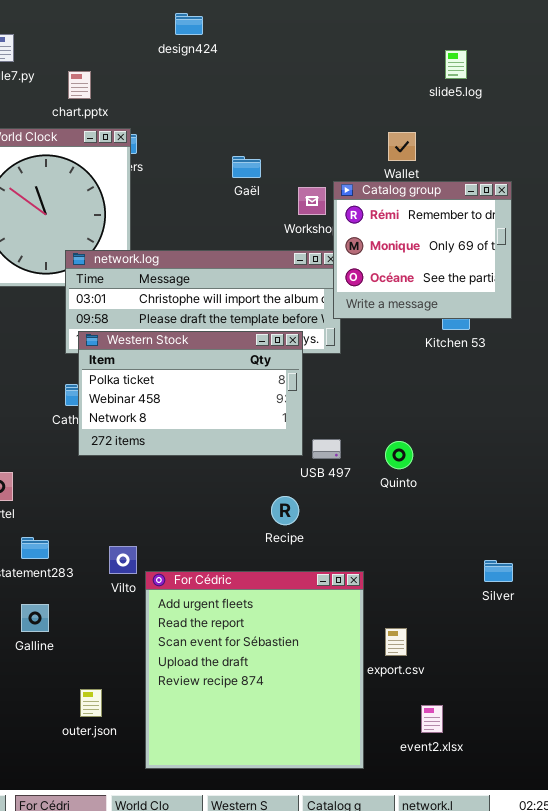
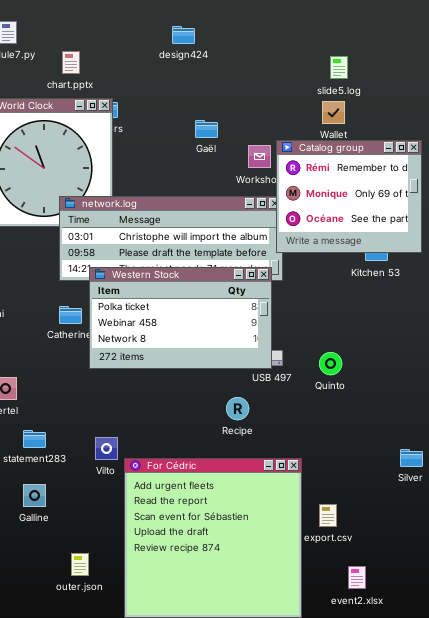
design424: [175,13,203,35] -> [172,26,195,44], moved
slide5.log: [445,50,467,79] -> [330,56,348,79], moved
Western Stock: [78,331,303,456] -> [89,267,272,369], moved

